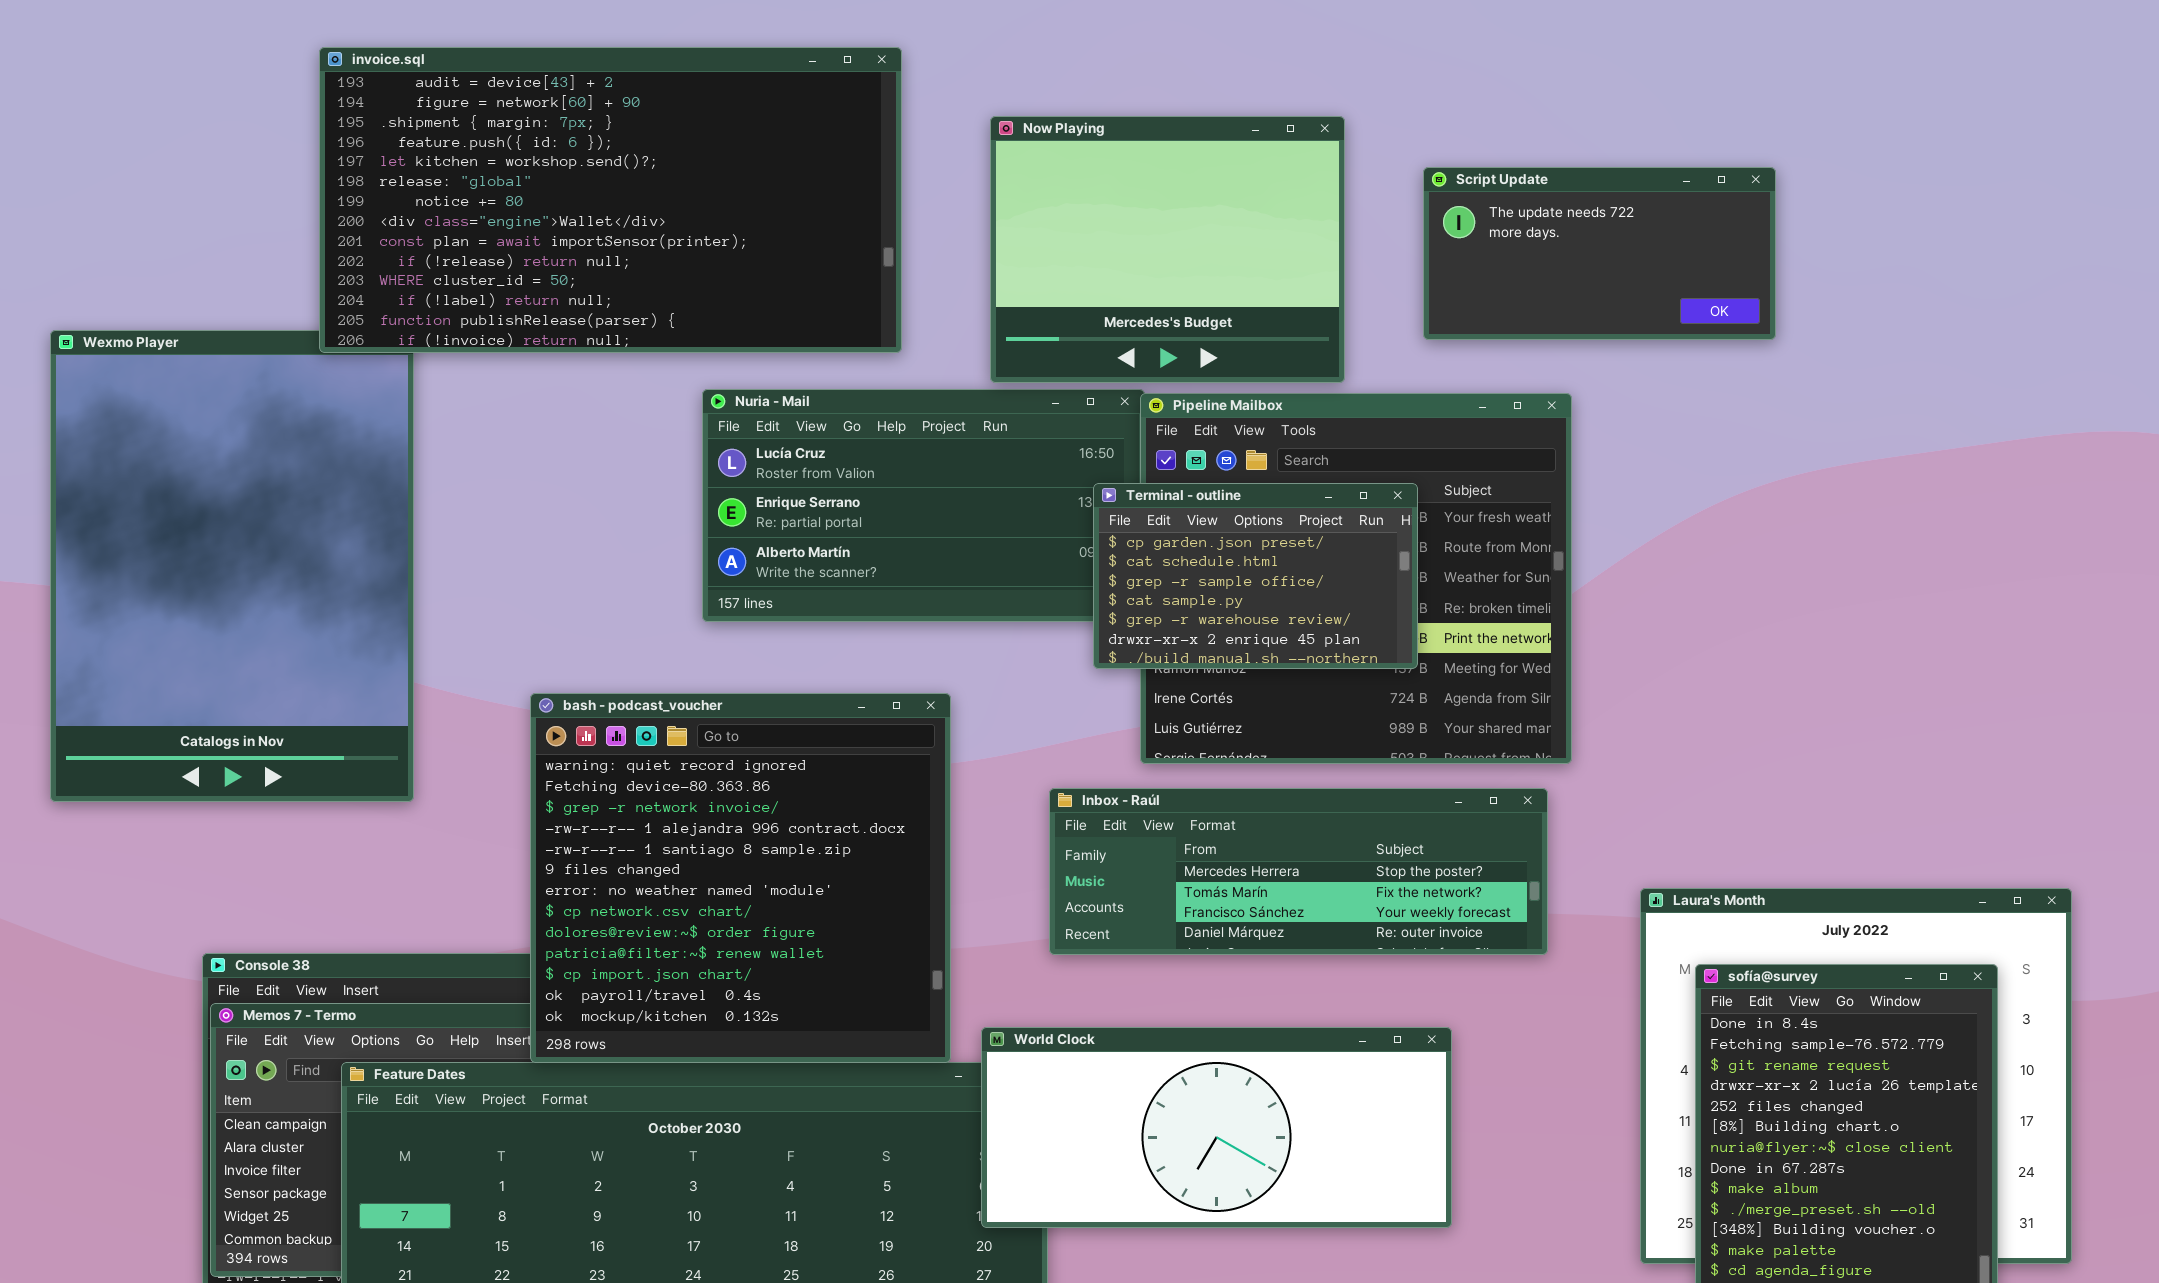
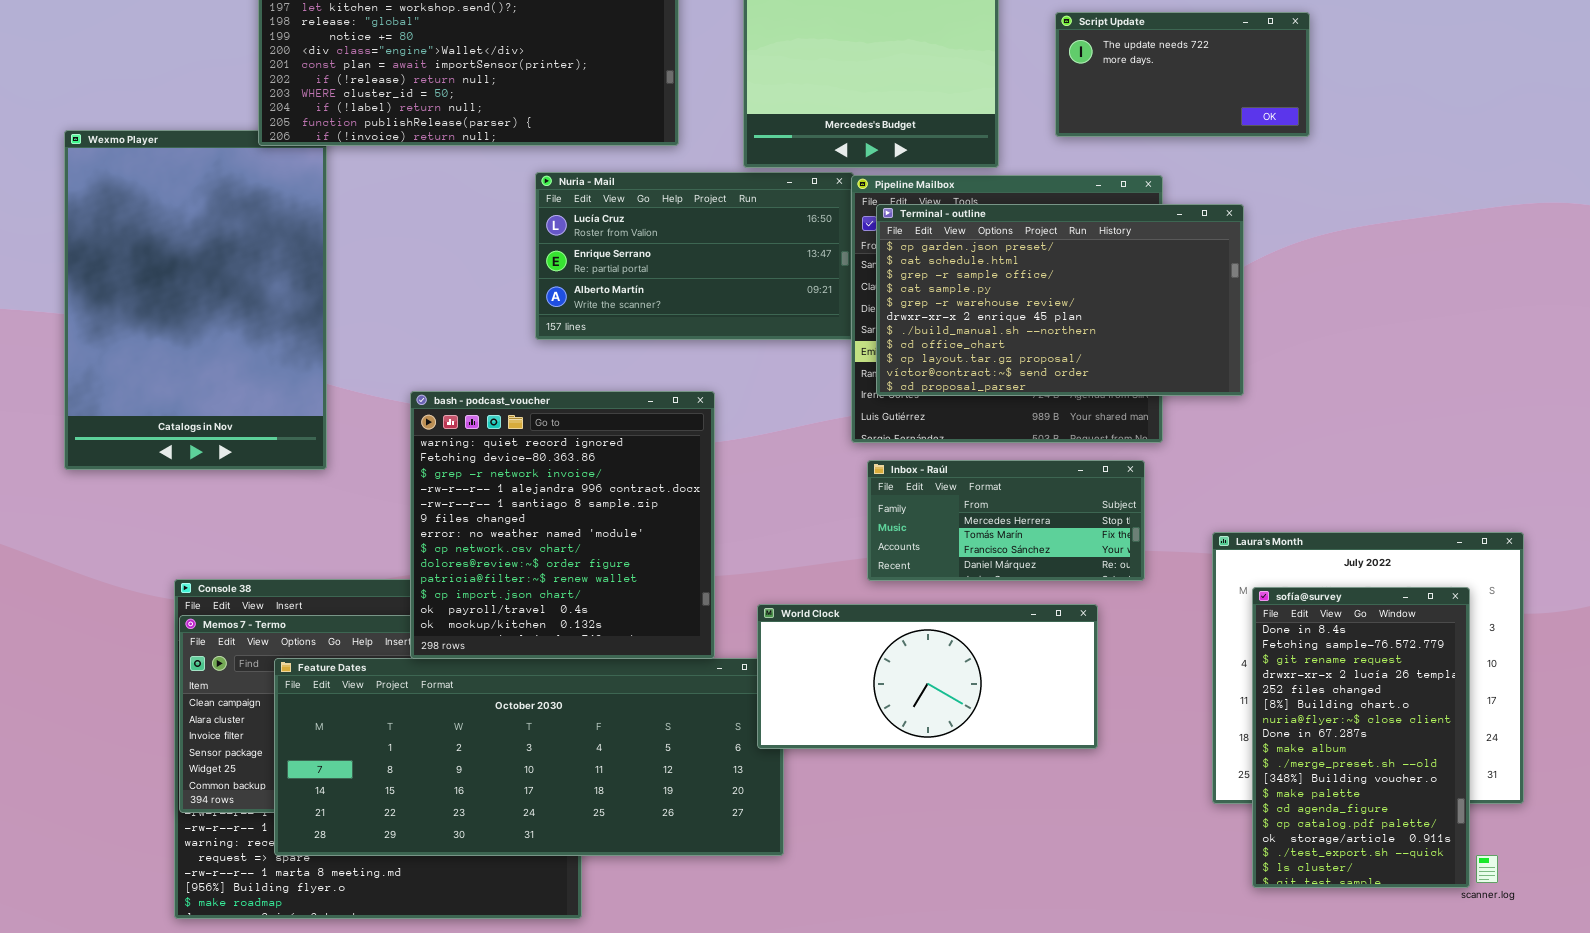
Terminal - outline: [1093,483,1418,669] -> [876,204,1244,396], moved, resized
Inbox - Raúl: [1049,788,1548,955] -> [867,460,1145,581], resized
World Clock: [981,1027,1452,1228] -> [757,604,1098,749], moved

